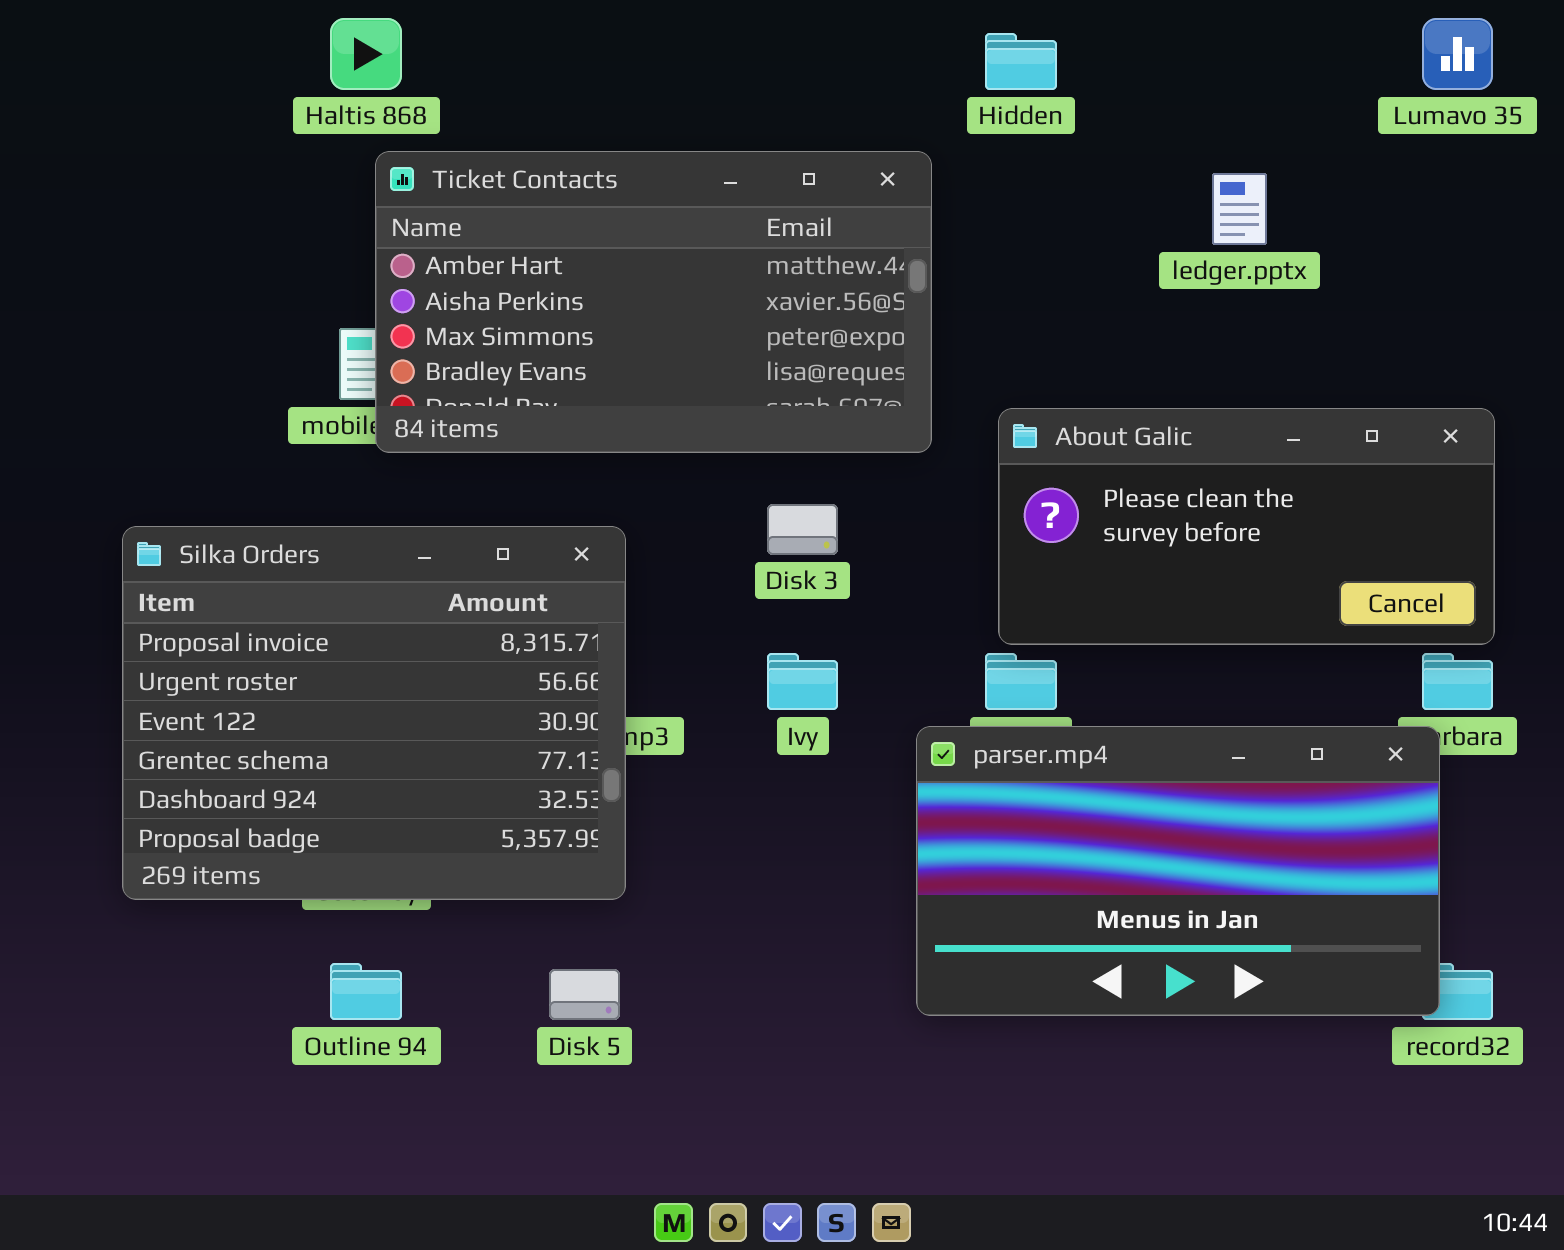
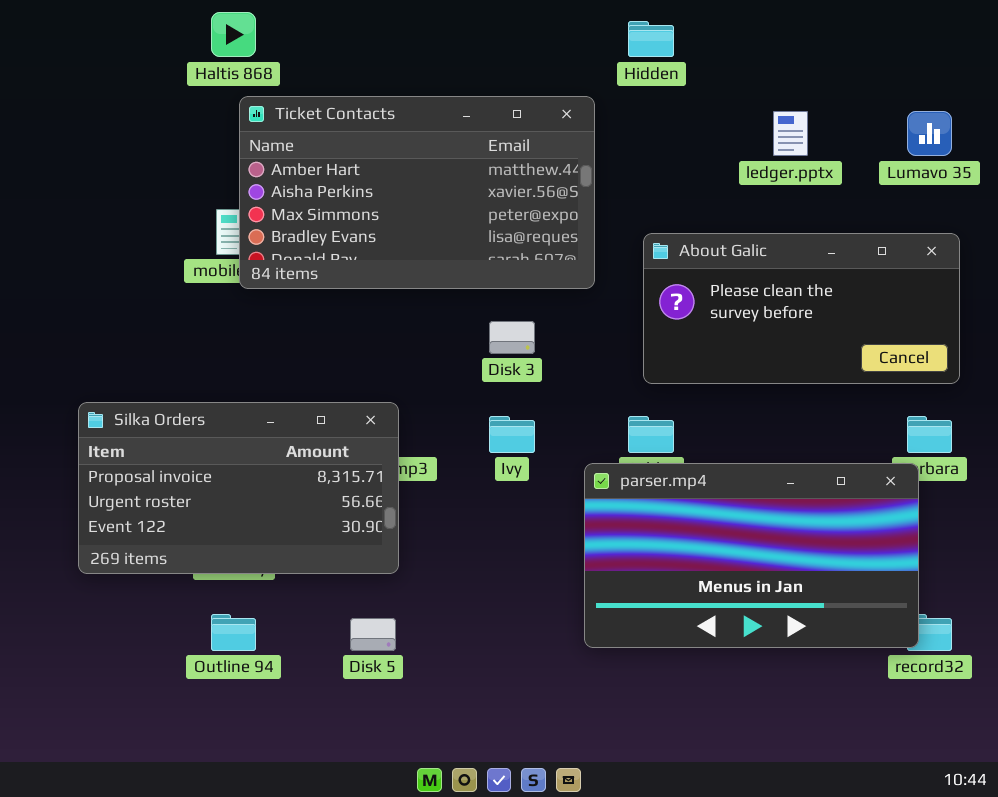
Lumavo 35: [1422,18,1493,90] -> [907,111,952,156], moved
About Galic: [998,408,1495,645] -> [643,233,960,384], moved
Silka Orders: [122,526,626,900] -> [78,402,399,574], resized

